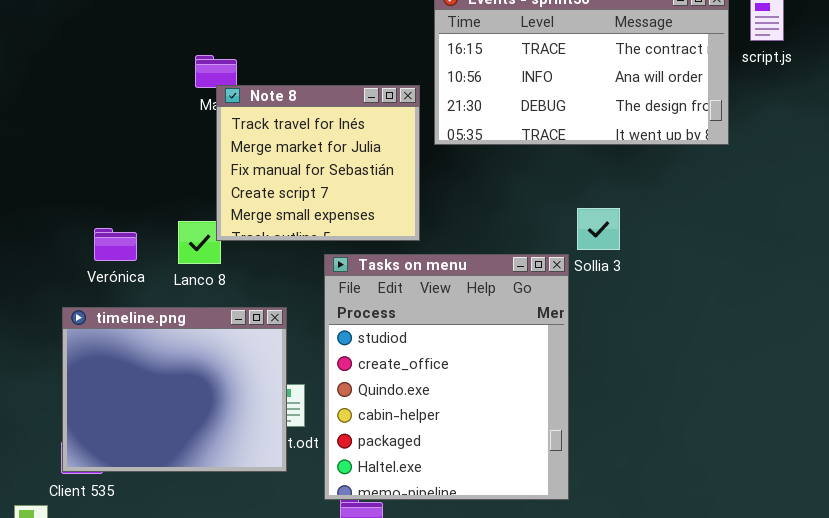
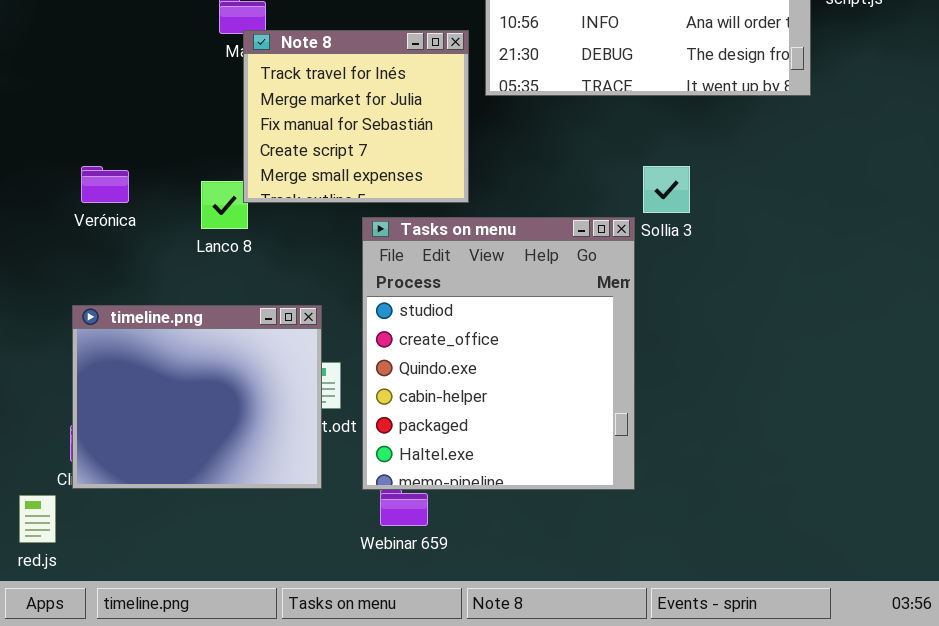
Verónica: [94,228,137,261] -> [81,166,129,203], moved
timeline.png: [62,307,287,472] -> [72,305,322,489], moved

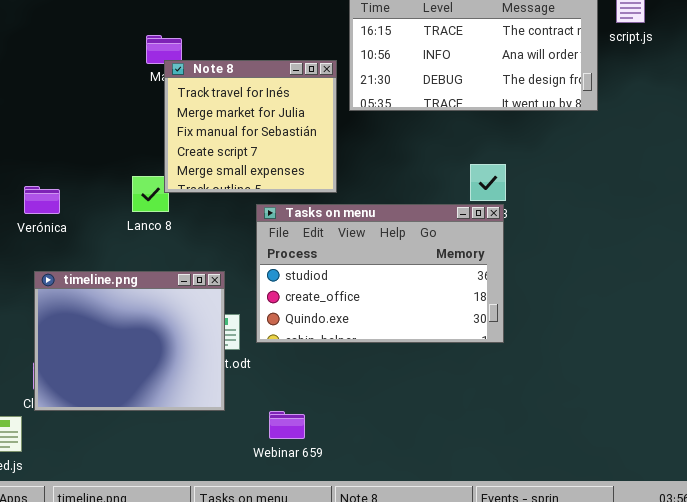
Verónica: [81,166,129,203] -> [24,186,60,214], moved
Tasks on menu: [362,217,635,490] -> [256,204,504,343], resized

